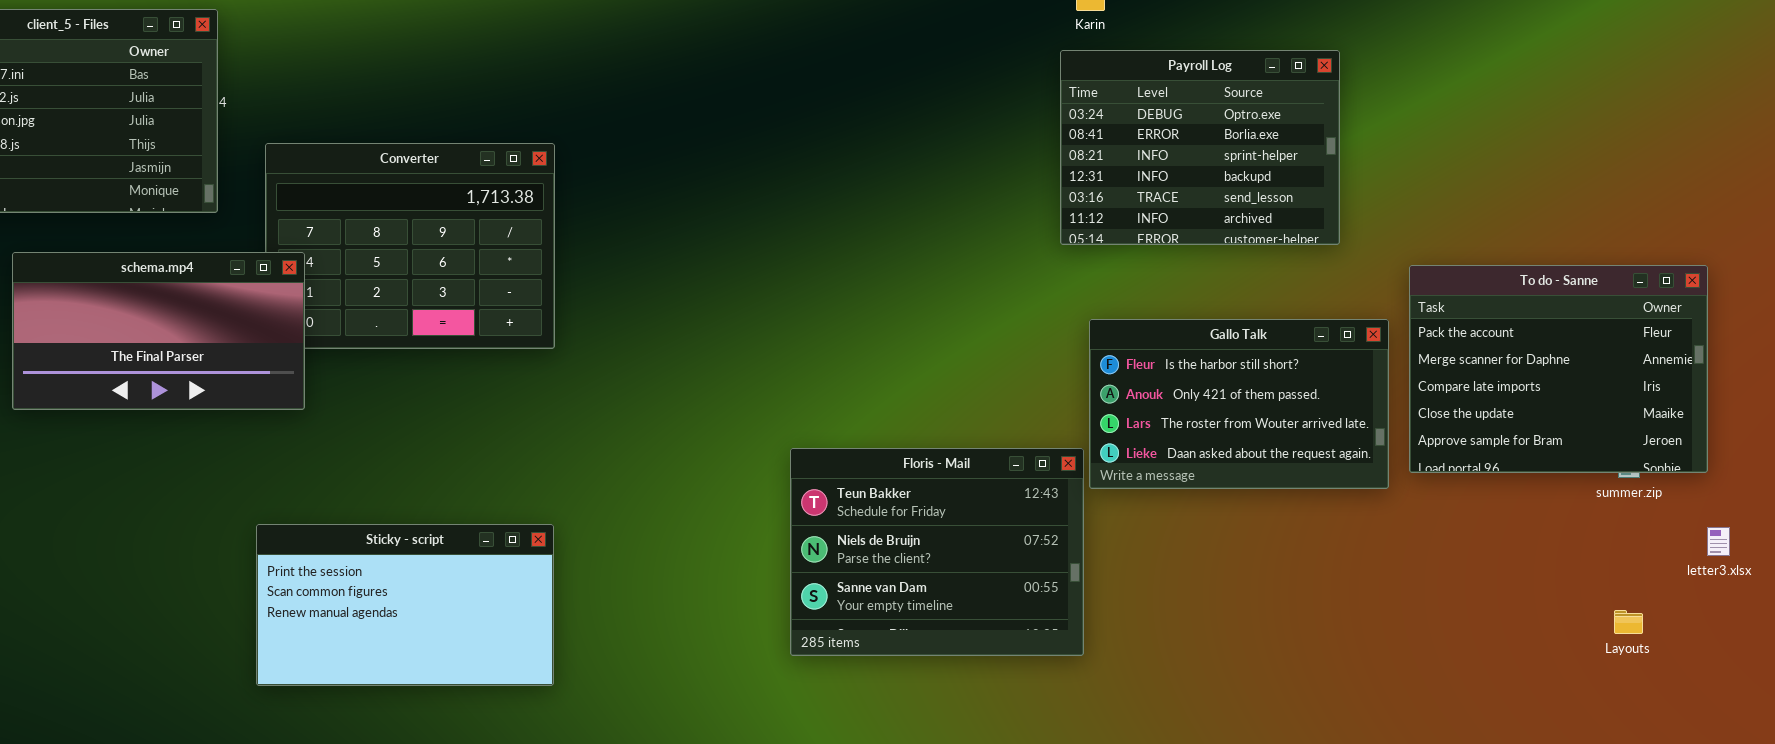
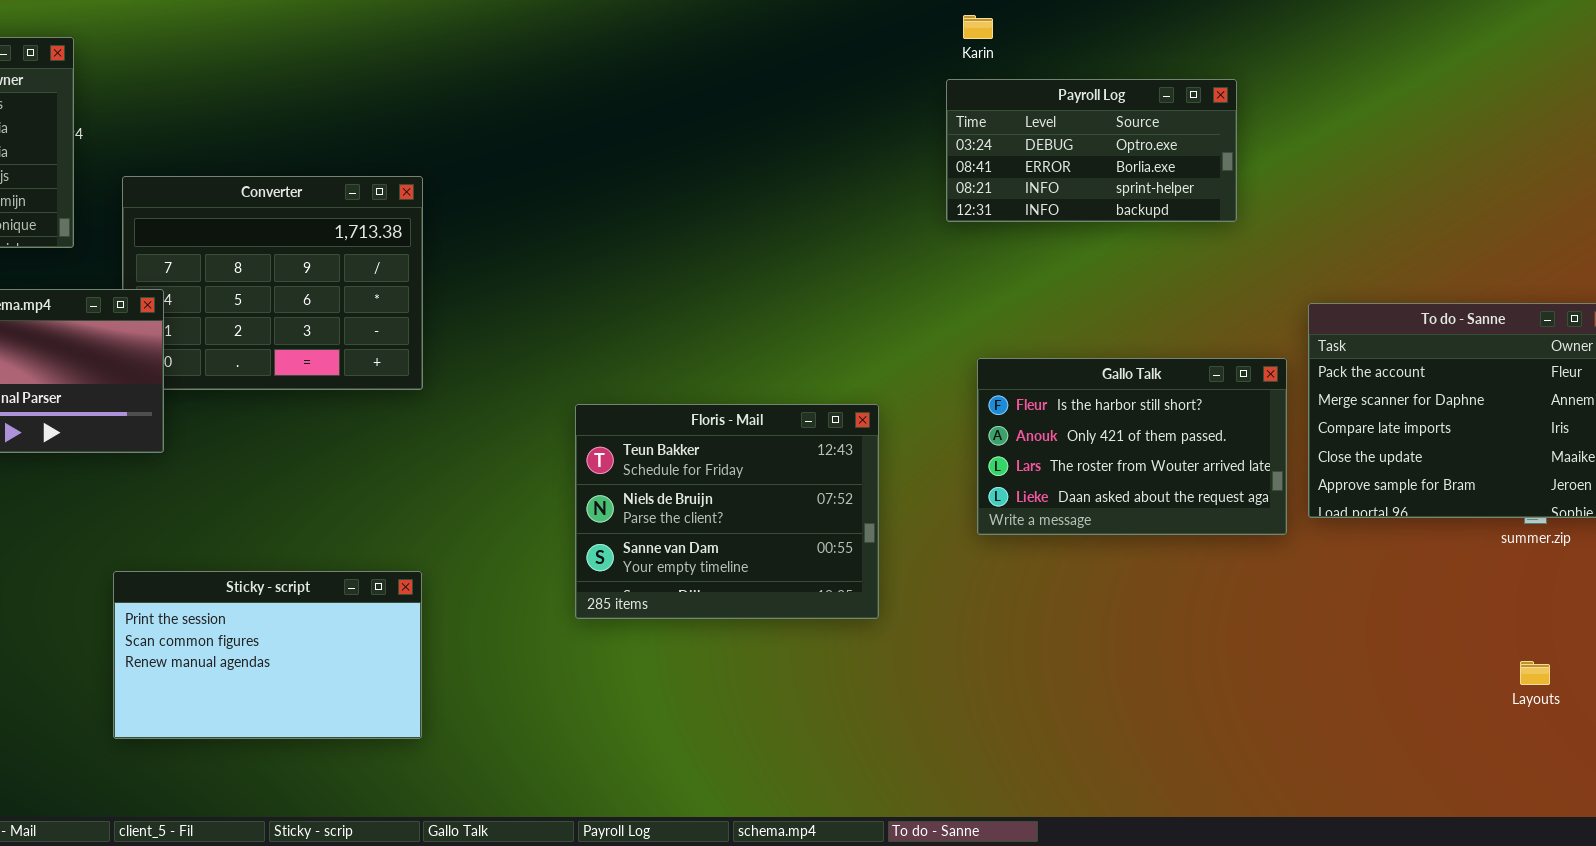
Payroll Log: [1060,50,1340,245] -> [946,79,1237,222], resized
Floris - Mail: [790,448,1084,656] -> [575,404,879,619], moved

